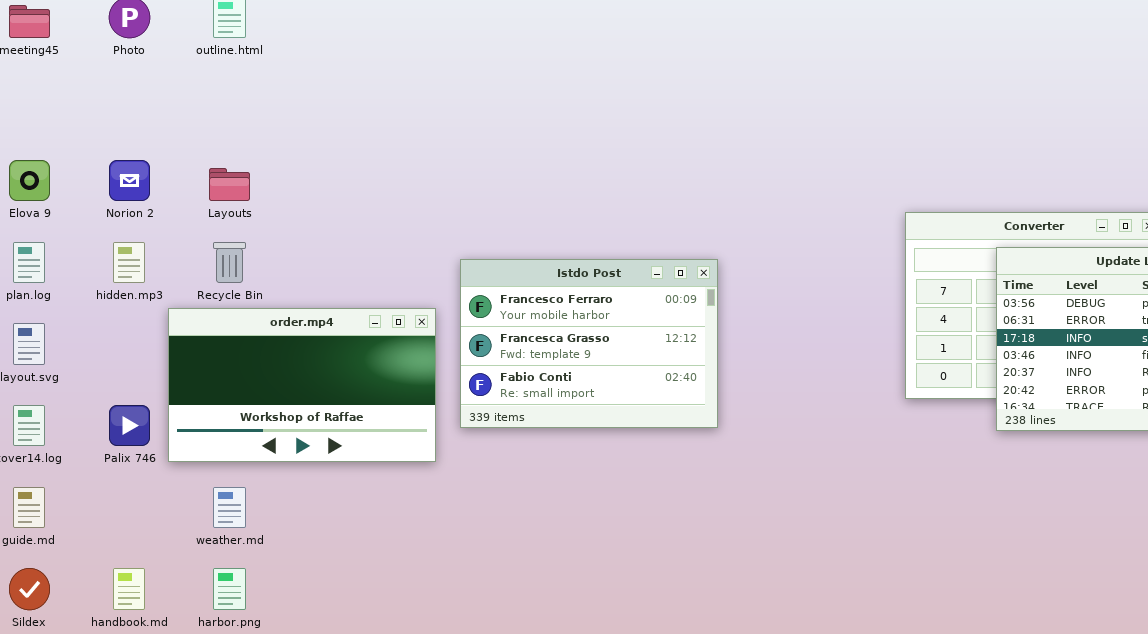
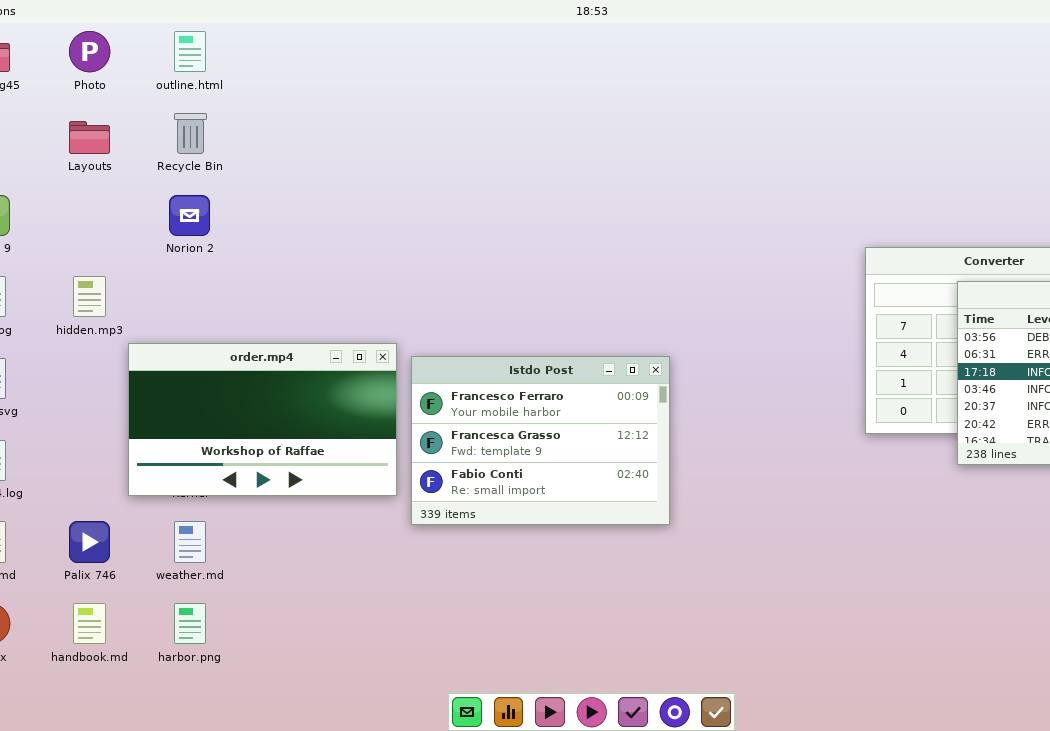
Norion 2: [109,160,150,201] -> [169,195,210,236], moved
Layouts: [209,168,250,201] -> [69,121,110,154], moved
Recycle Bin: [213,242,246,283] -> [174,113,207,154], moved
Istdo Post: [460,259,718,428] -> [411,356,670,525], moved
Palix 746: [109,405,150,446] -> [69,521,110,563], moved

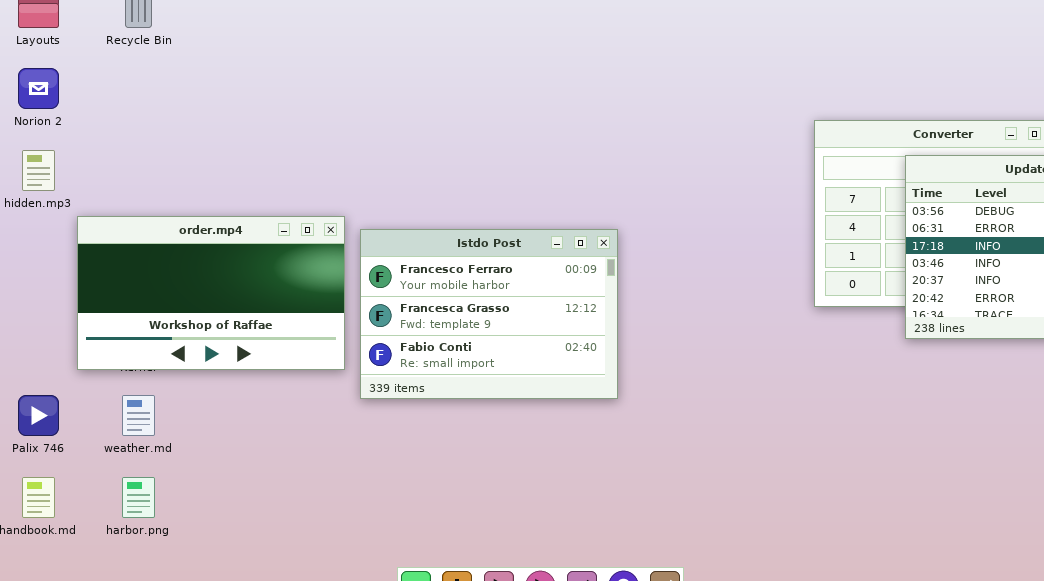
Norion 2: [169,195,210,236] -> [18,68,59,109], moved

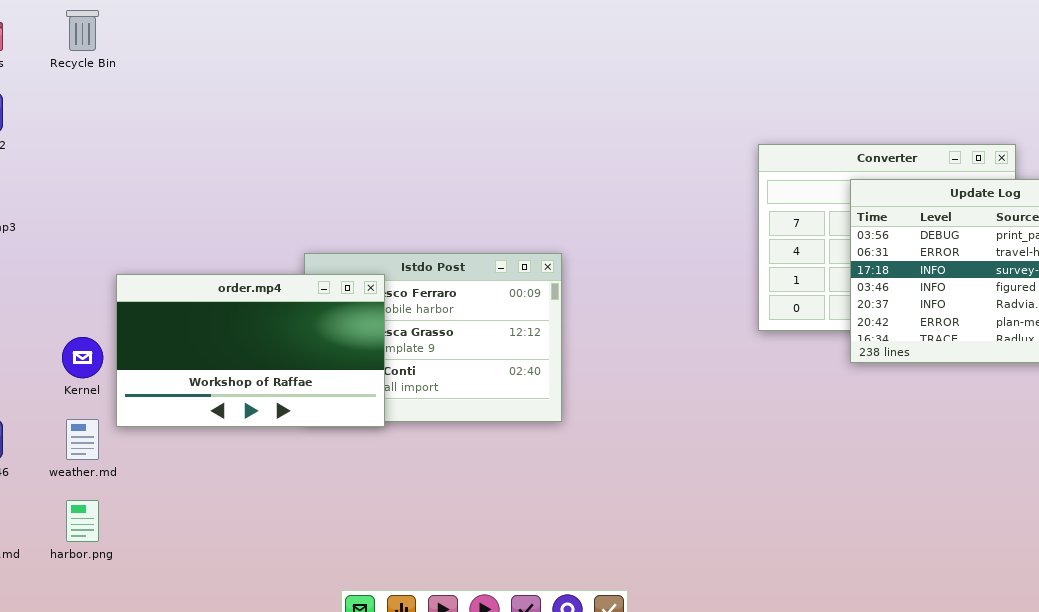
order.mp4: [77,216,345,370] -> [116,274,385,427], moved

